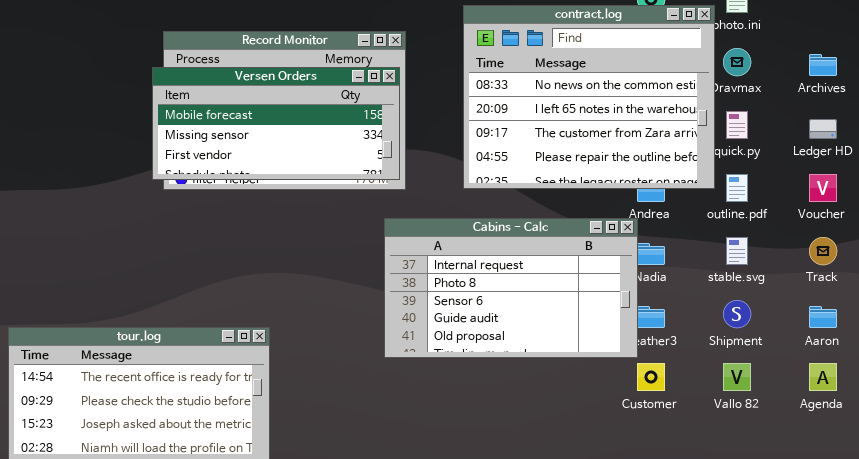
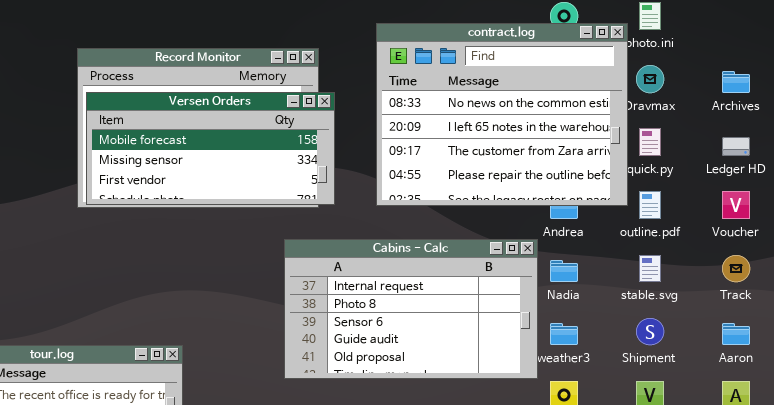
Versen Orders: [152,67,400,180] -> [86,92,335,205], moved
Cabins - Calc: [384,218,638,358] -> [284,239,538,379], moved

